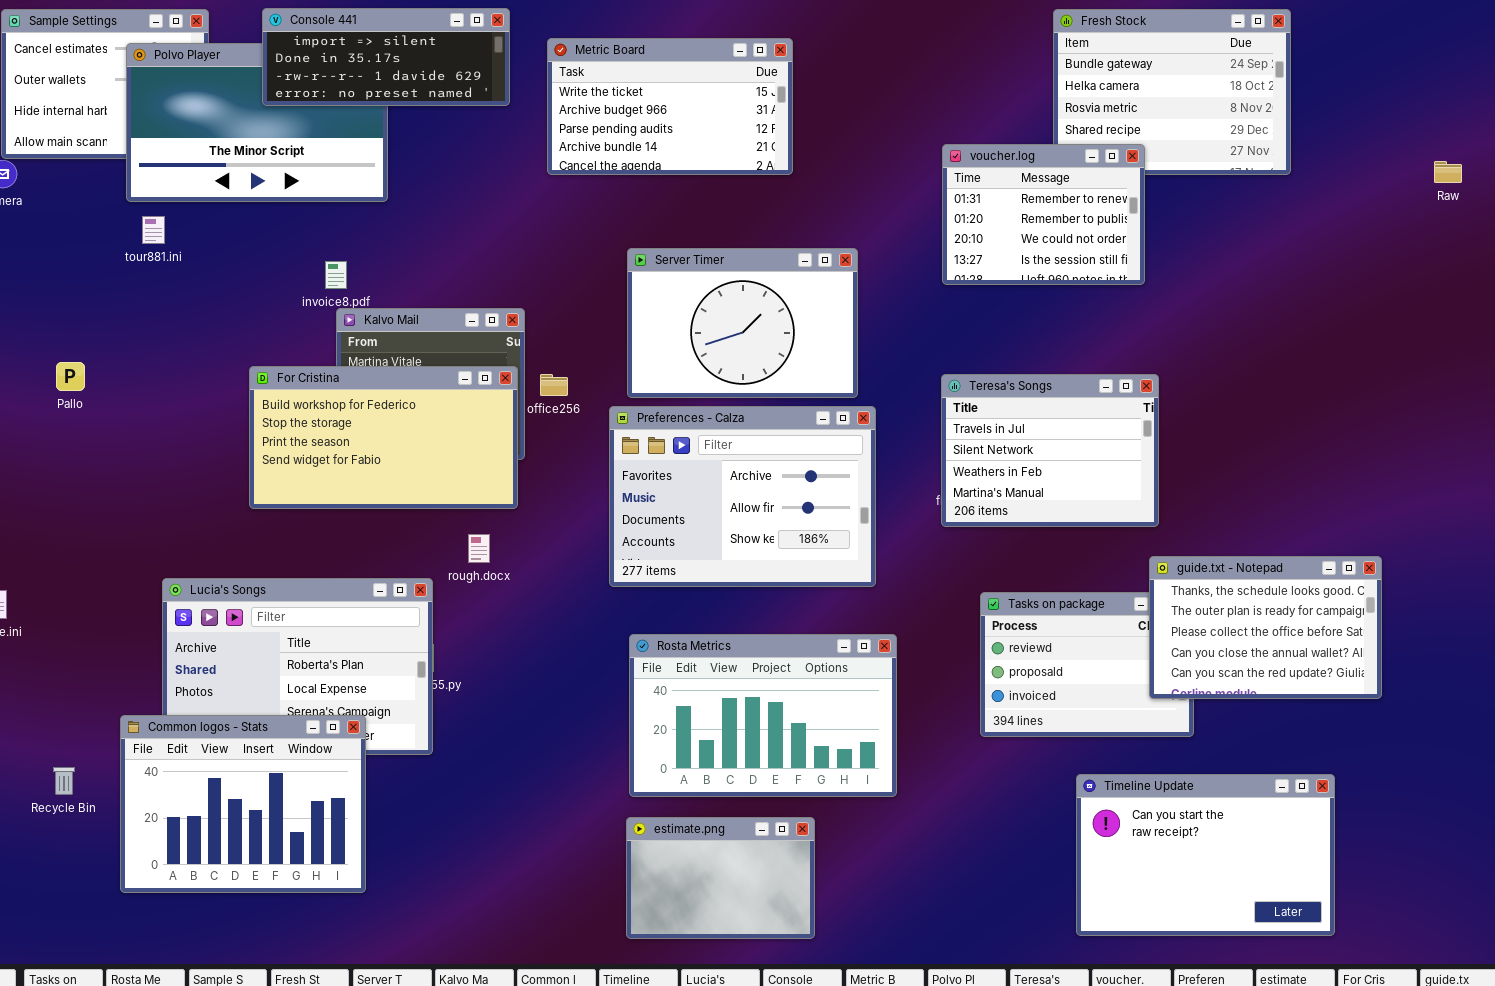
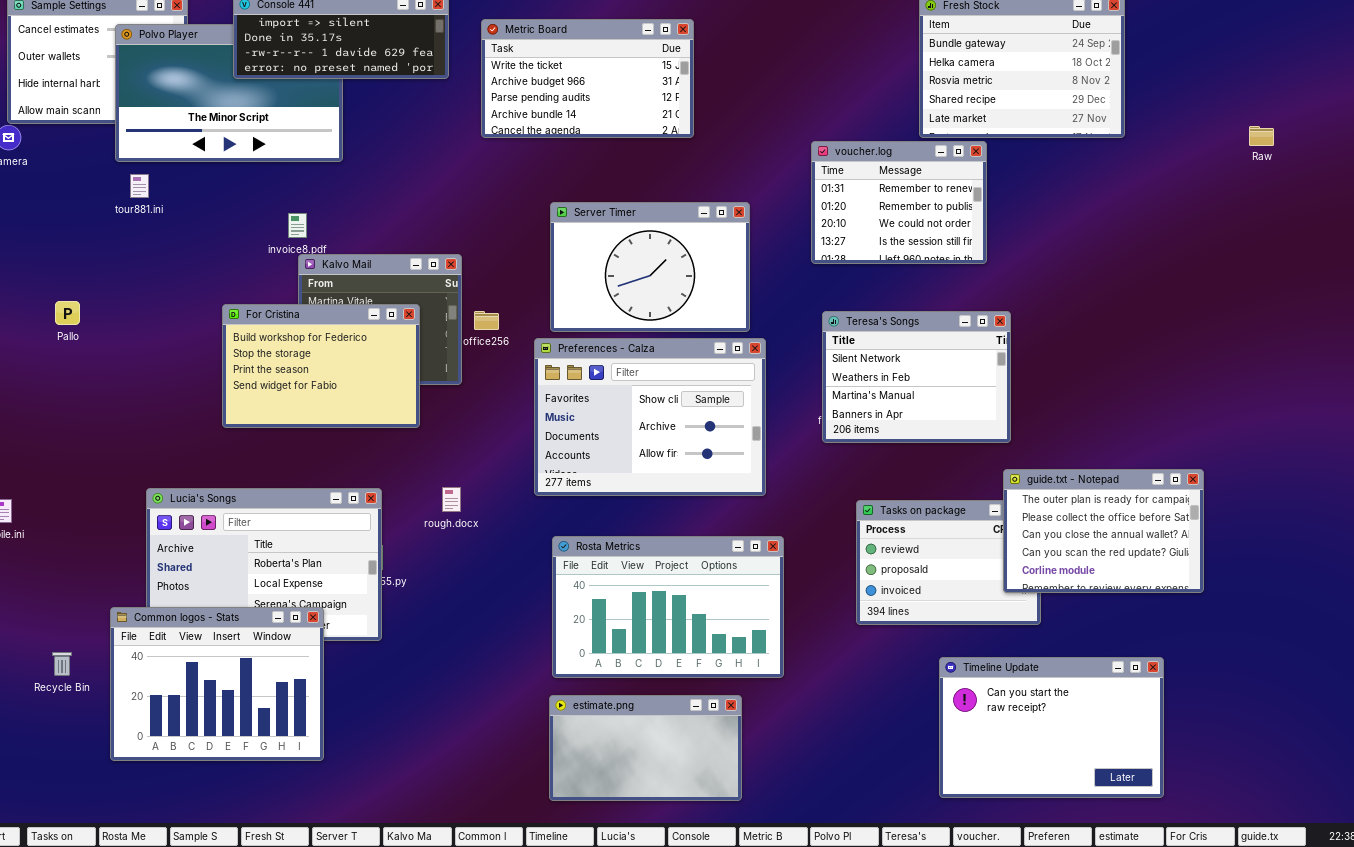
voucher.log: [942,144,1145,285] -> [811,141,987,264], moved
For Cristina: [249,366,518,509] -> [222,304,420,428], resized
Teresa's Songs: [941,374,1159,527] -> [822,311,1011,443], scrolled down 1 row
Preferences - Calza: [609,406,876,587] -> [534,338,766,496], scrolled up 1 row
rough.docx: [468,534,490,563] -> [442,487,461,512], moved
guide.txt - Notepad: [1149,556,1382,699] -> [1003,469,1204,593], scrolled down 1 row
estimate.png: [626,817,815,939] -> [549,695,742,801], resized

